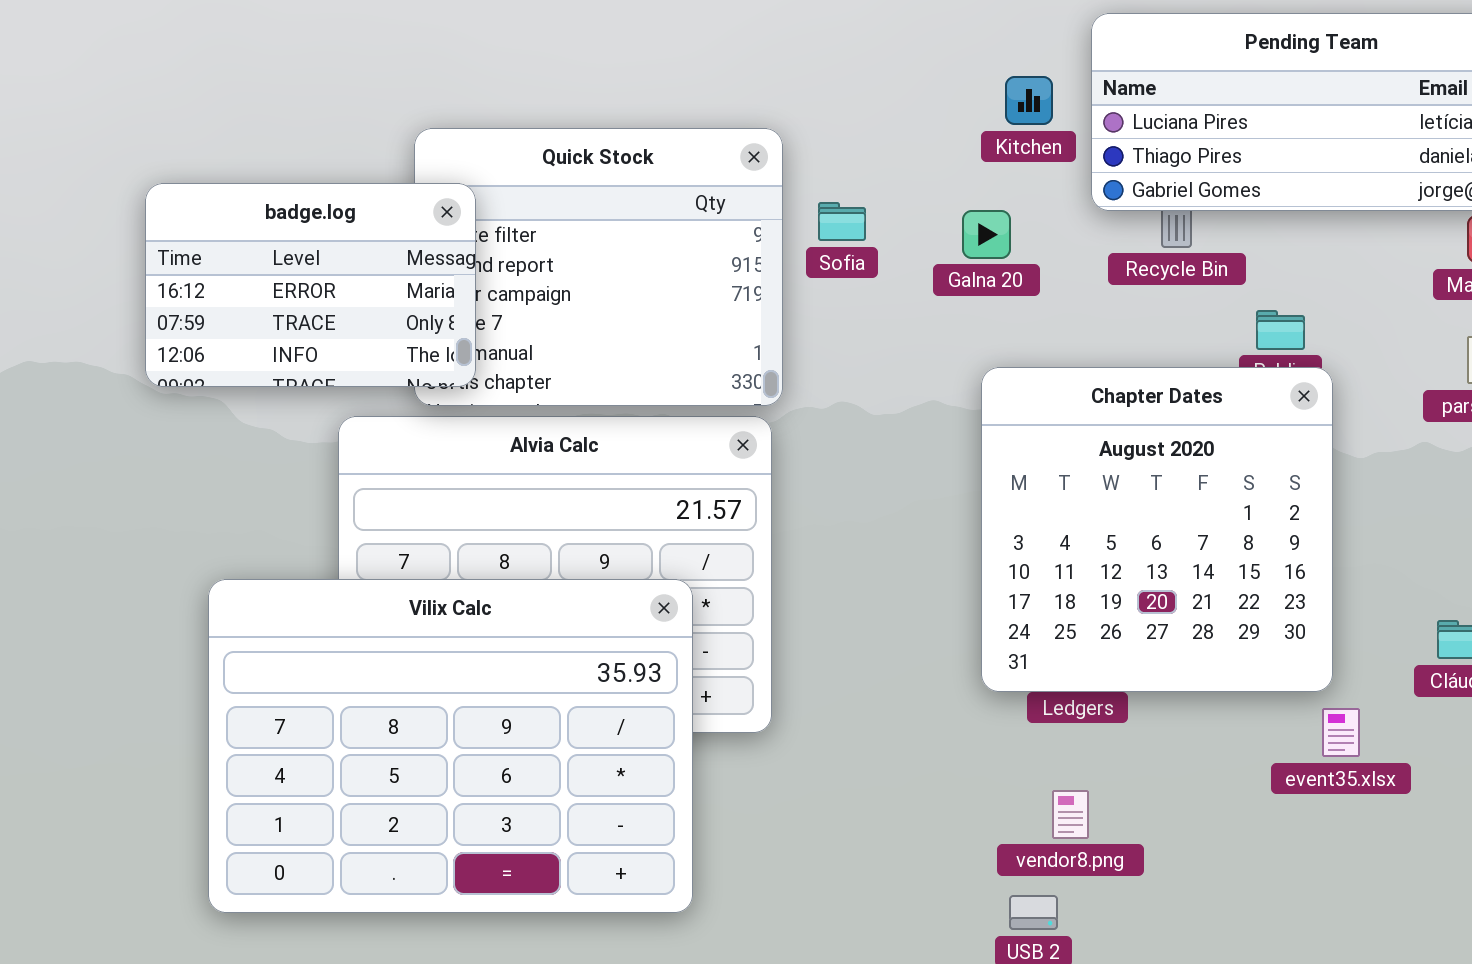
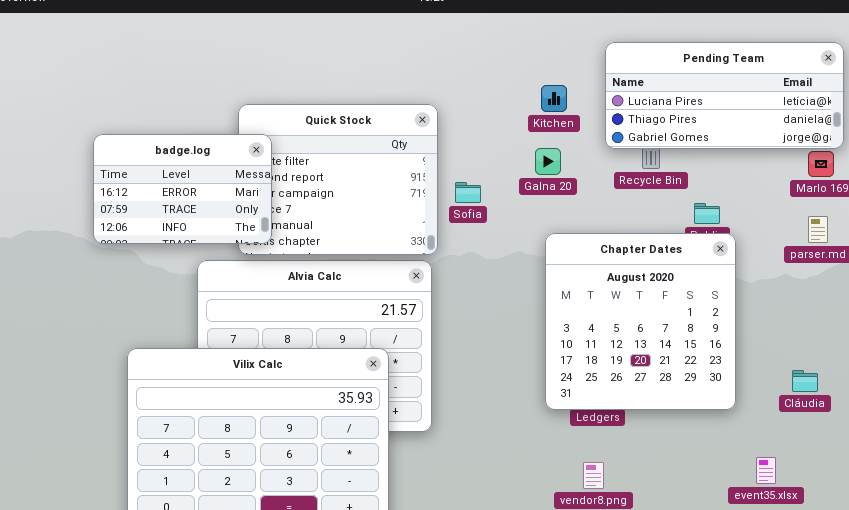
Kitchen: [1005,76,1053,125] -> [541,85,567,112], moved
Sofia: [818,202,866,241] -> [455,182,481,203], moved
event35.xlsx: [1322,708,1360,757] -> [756,457,776,484], moved

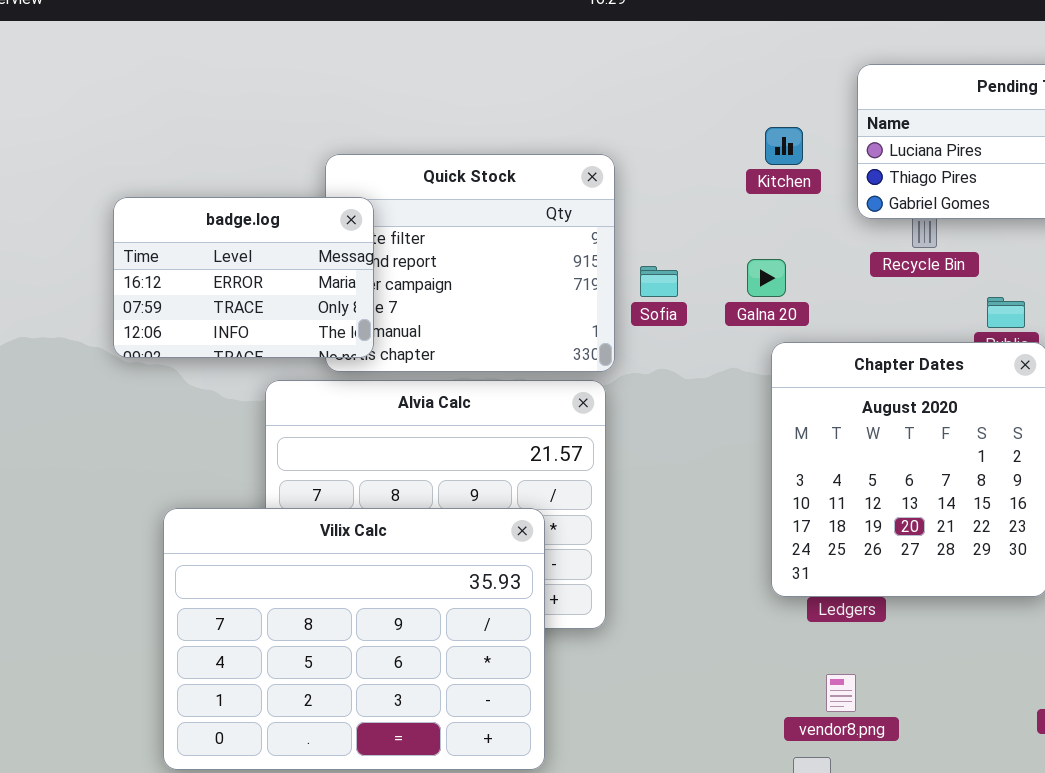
Galna 20: [535,148,561,175] -> [747,259,786,297], moved

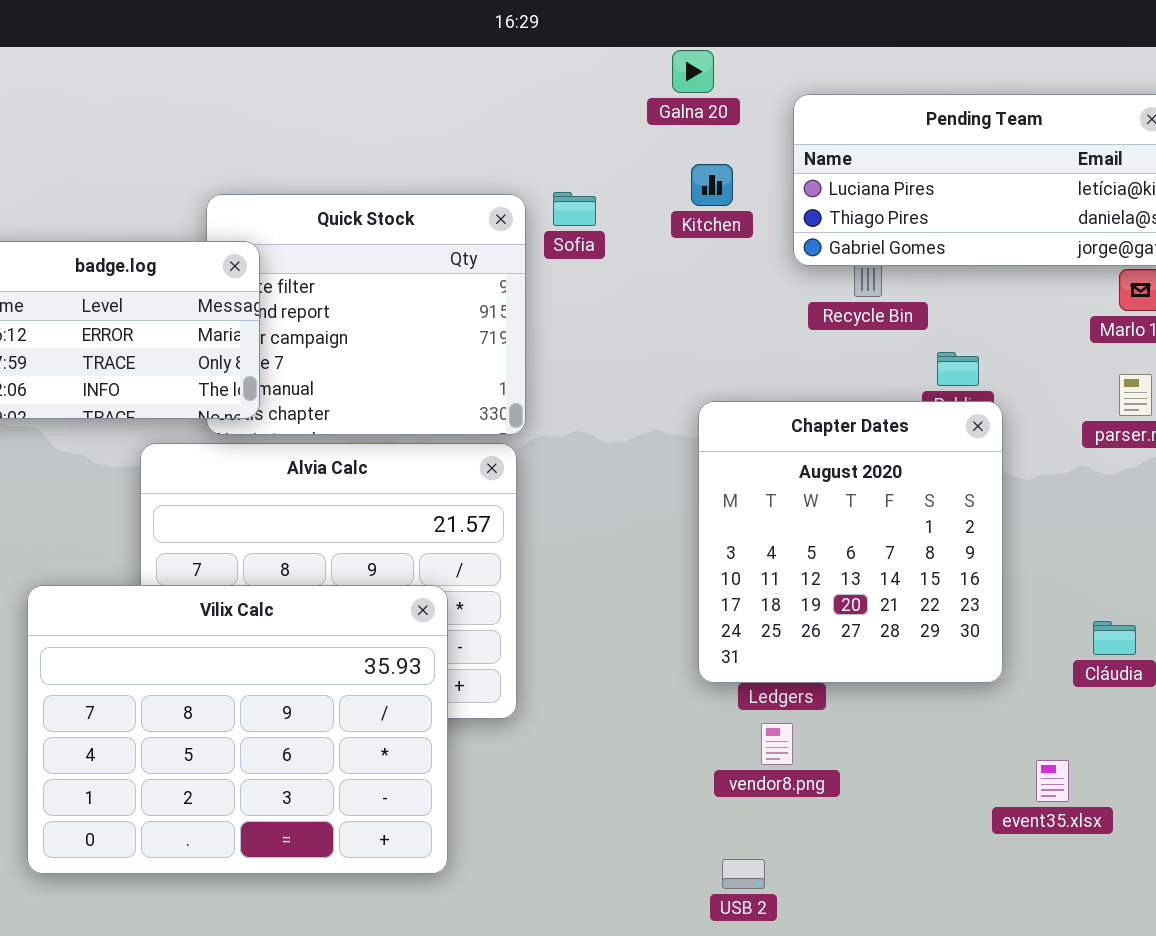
Galna 20: [747,259,786,297] -> [672,50,714,93], moved
Sofia: [640,266,678,297] -> [553,192,596,226], moved
vendor8.png: [826,674,856,712] -> [761,723,793,765], moved

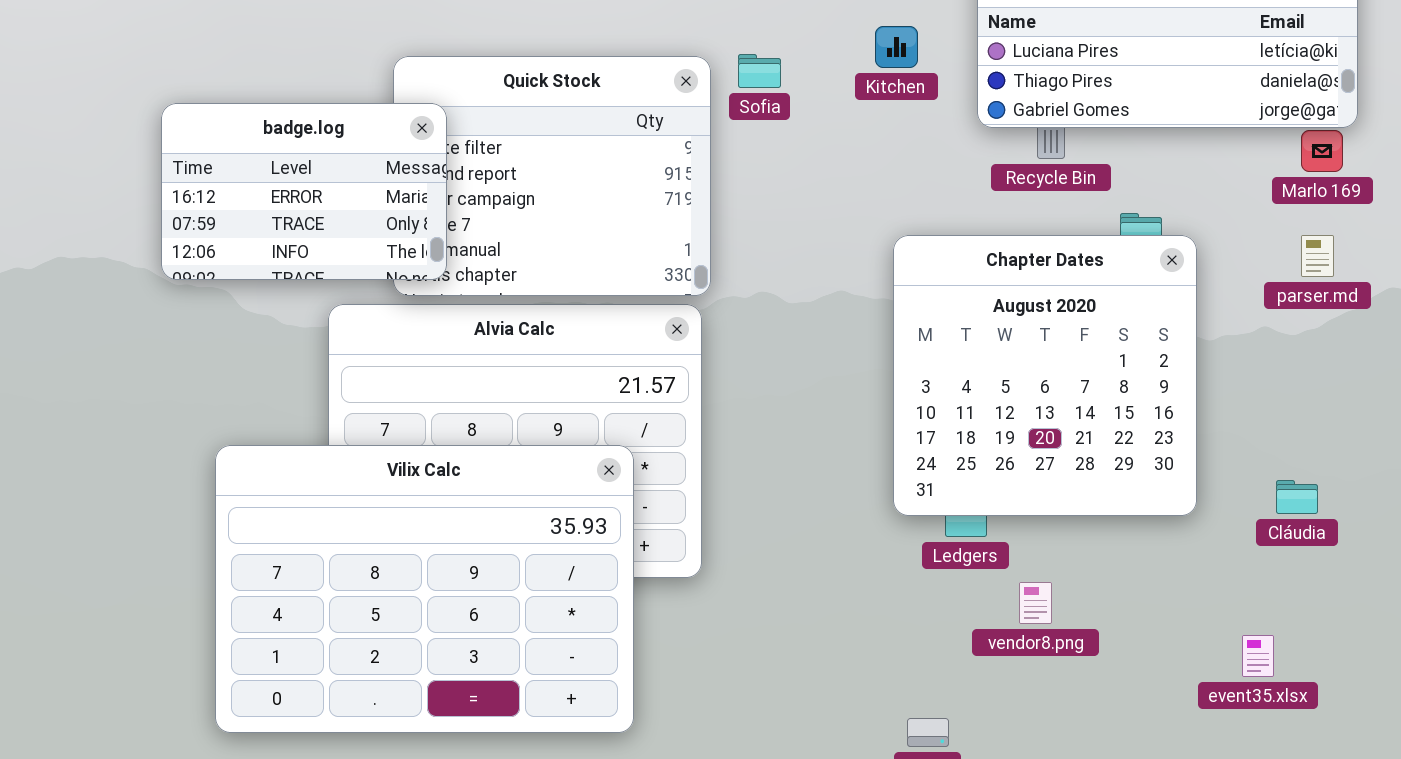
Chapter Dates: [698,401,1003,683] -> [893,235,1197,516], moved
vendor8.png: [761,723,793,765] -> [1019,582,1052,624], moved
event35.xlsx: [1036,760,1069,802] -> [1242,635,1274,677], moved

